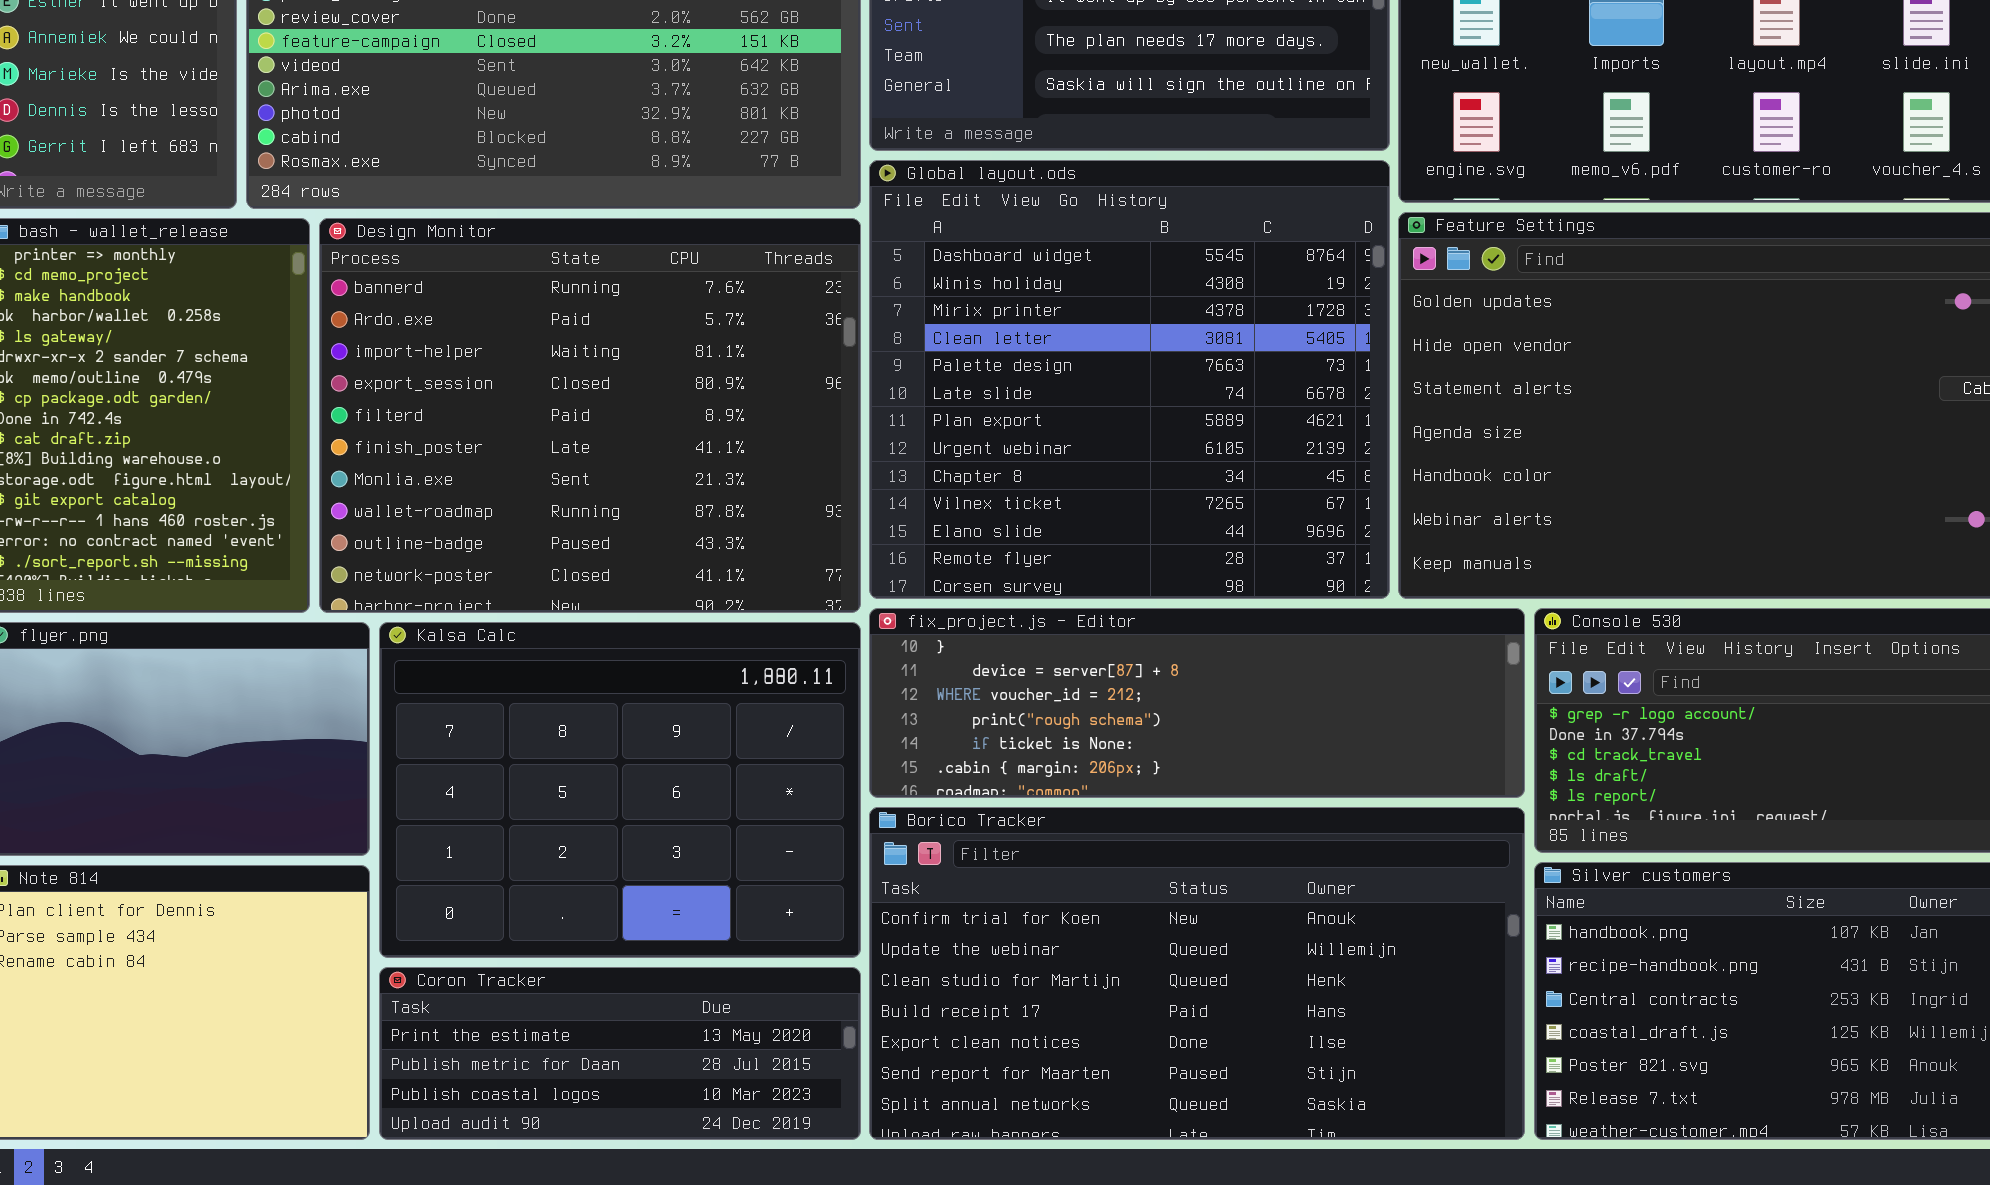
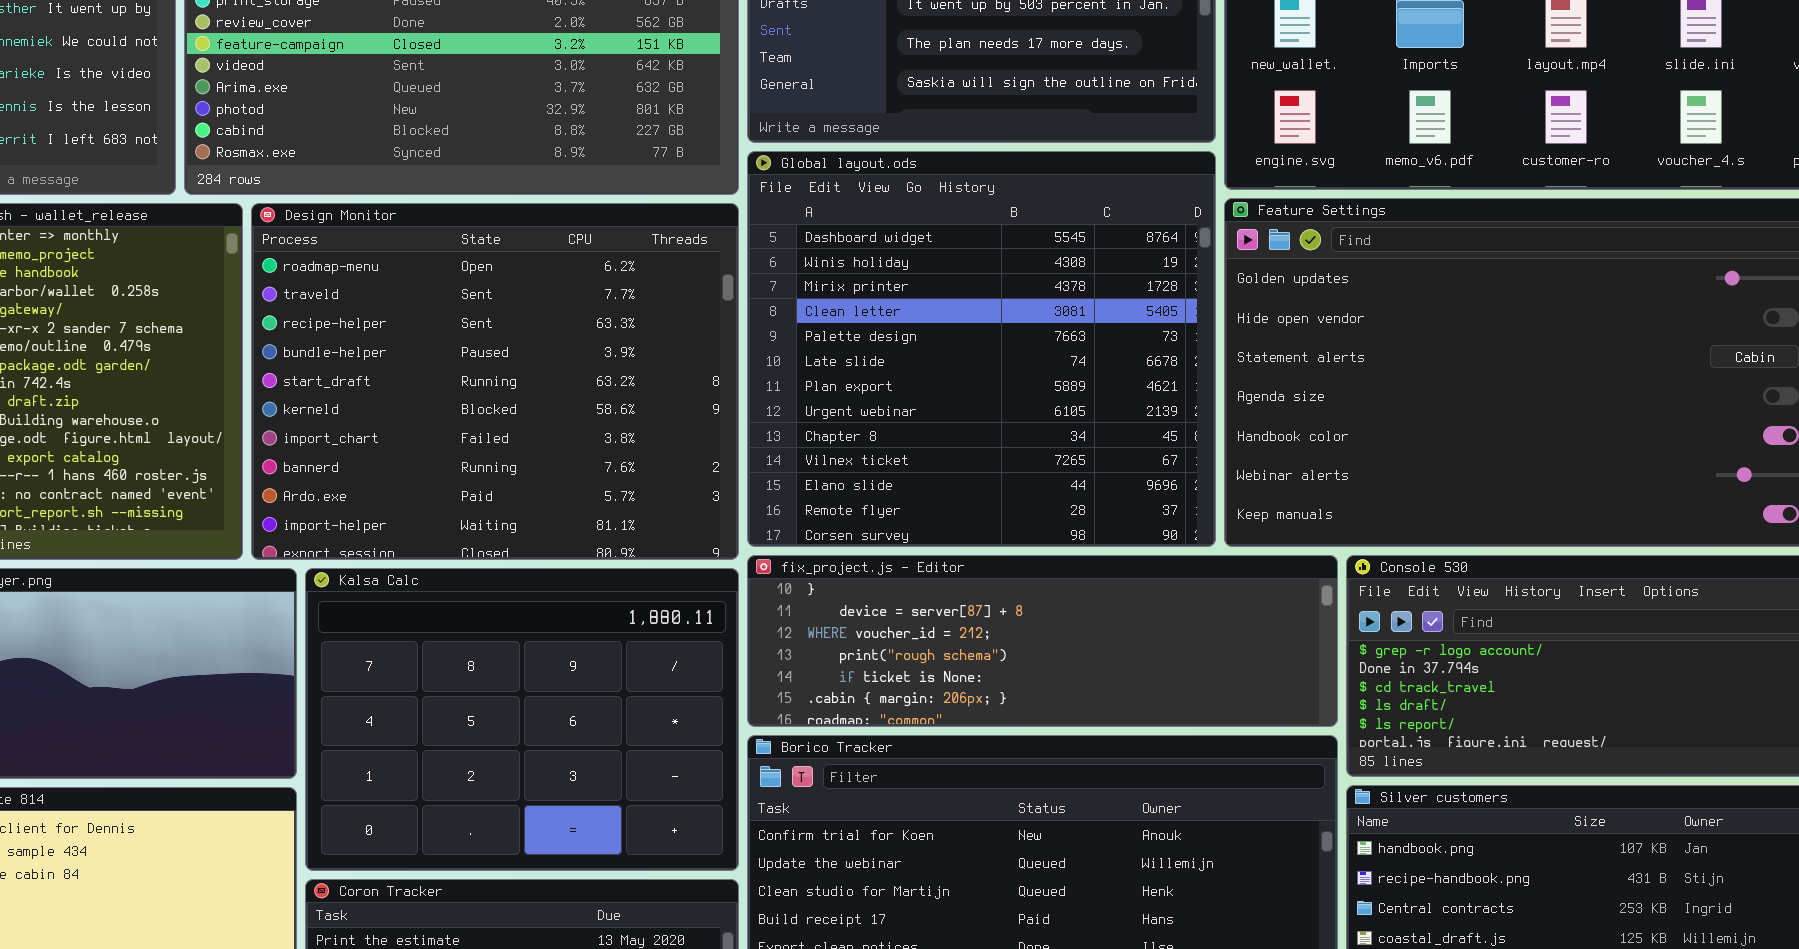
Design Monitor: [319,218,861,613] -> [251,203,739,560], scrolled up 7 rows

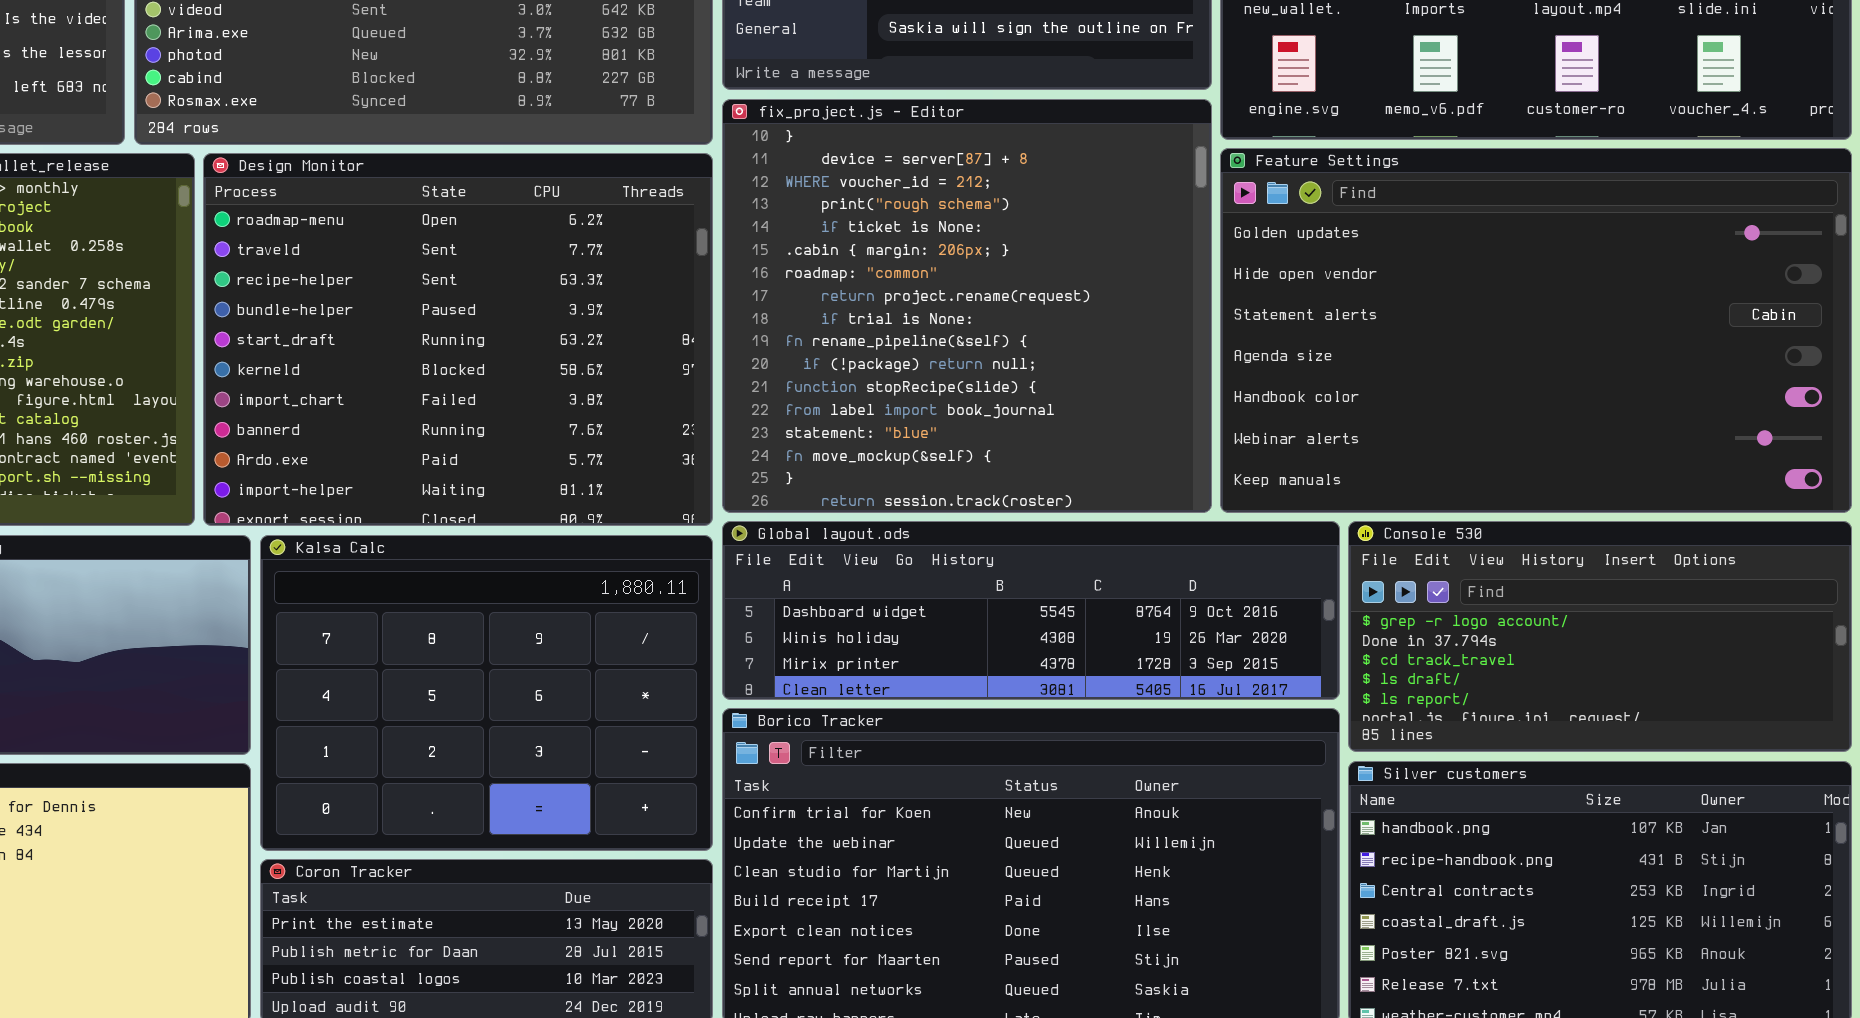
Global layout.ods: [747,151,1216,547] -> [722,521,1340,700], moved, resized
fix_project.js - Editor: [747,555,1338,727] -> [722,99,1212,513], moved, resized

